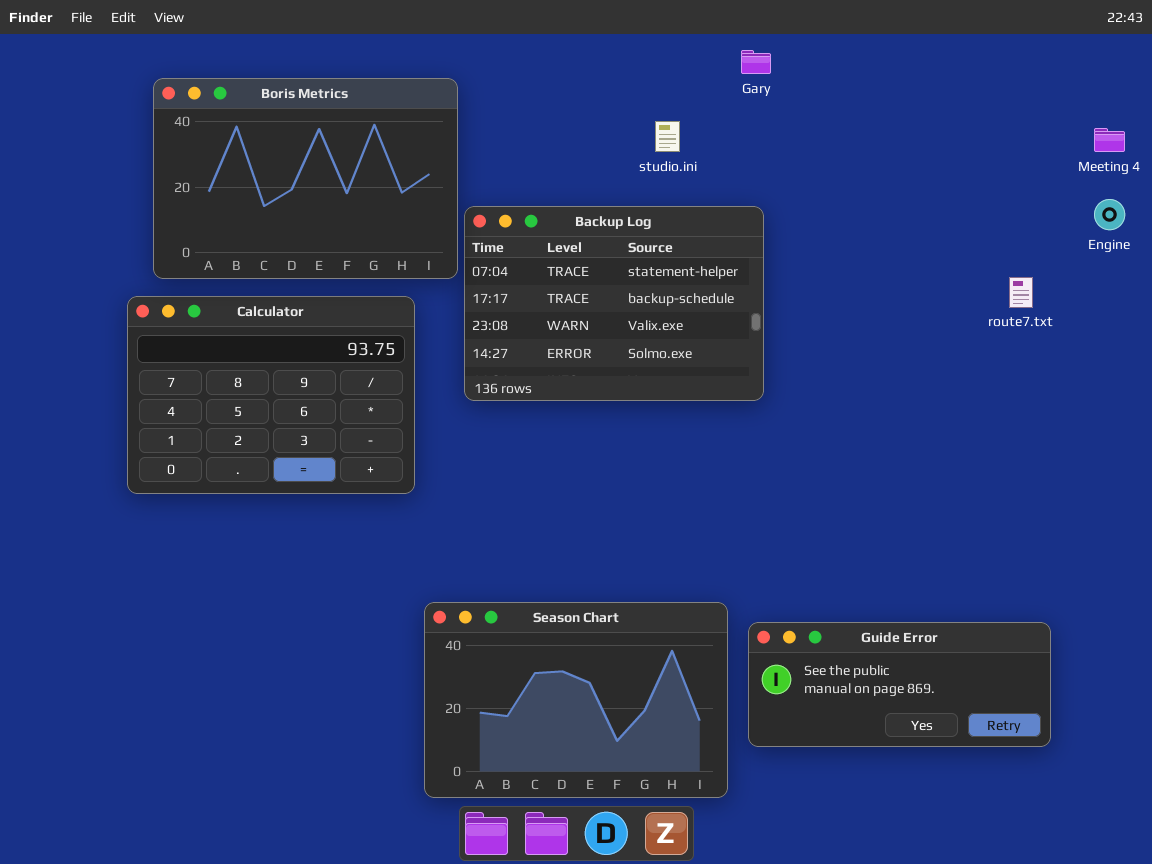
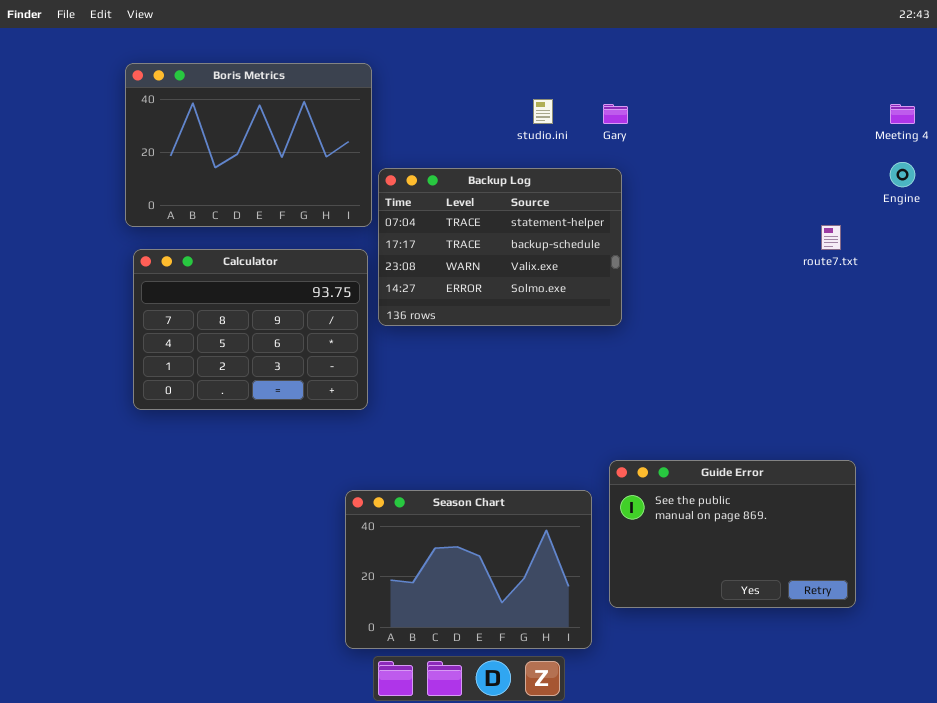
Gary: [741,50,771,74] -> [603,104,628,124], moved
Calculator: [127,296,415,494] -> [133,249,368,410], moved
Guide Error: [748,622,1051,747] -> [609,460,856,608], resized

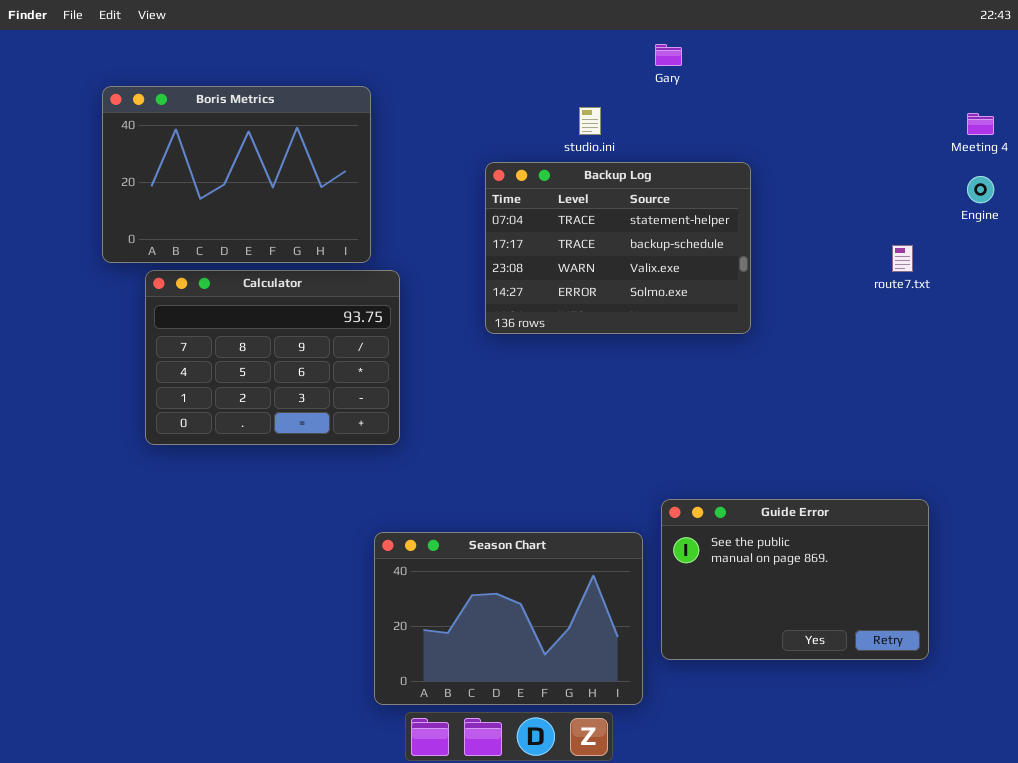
Boris Metrics: [125,63,372,227] -> [102,86,371,263], moved
Gary: [603,104,628,124] -> [655,44,682,66], moved
Backup Log: [378,168,622,326] -> [485,162,751,334], moved

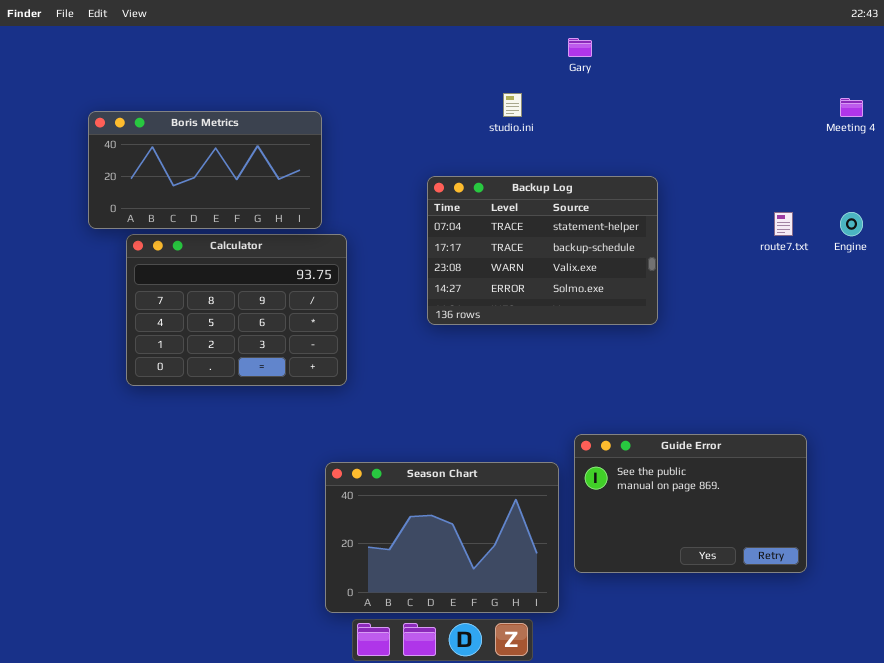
Boris Metrics: [102,86,371,263] -> [88,111,322,229], resized
Backup Log: [485,162,751,334] -> [427,176,658,325], moved
Engine: [967,176,994,203] -> [840,212,863,236], moved

